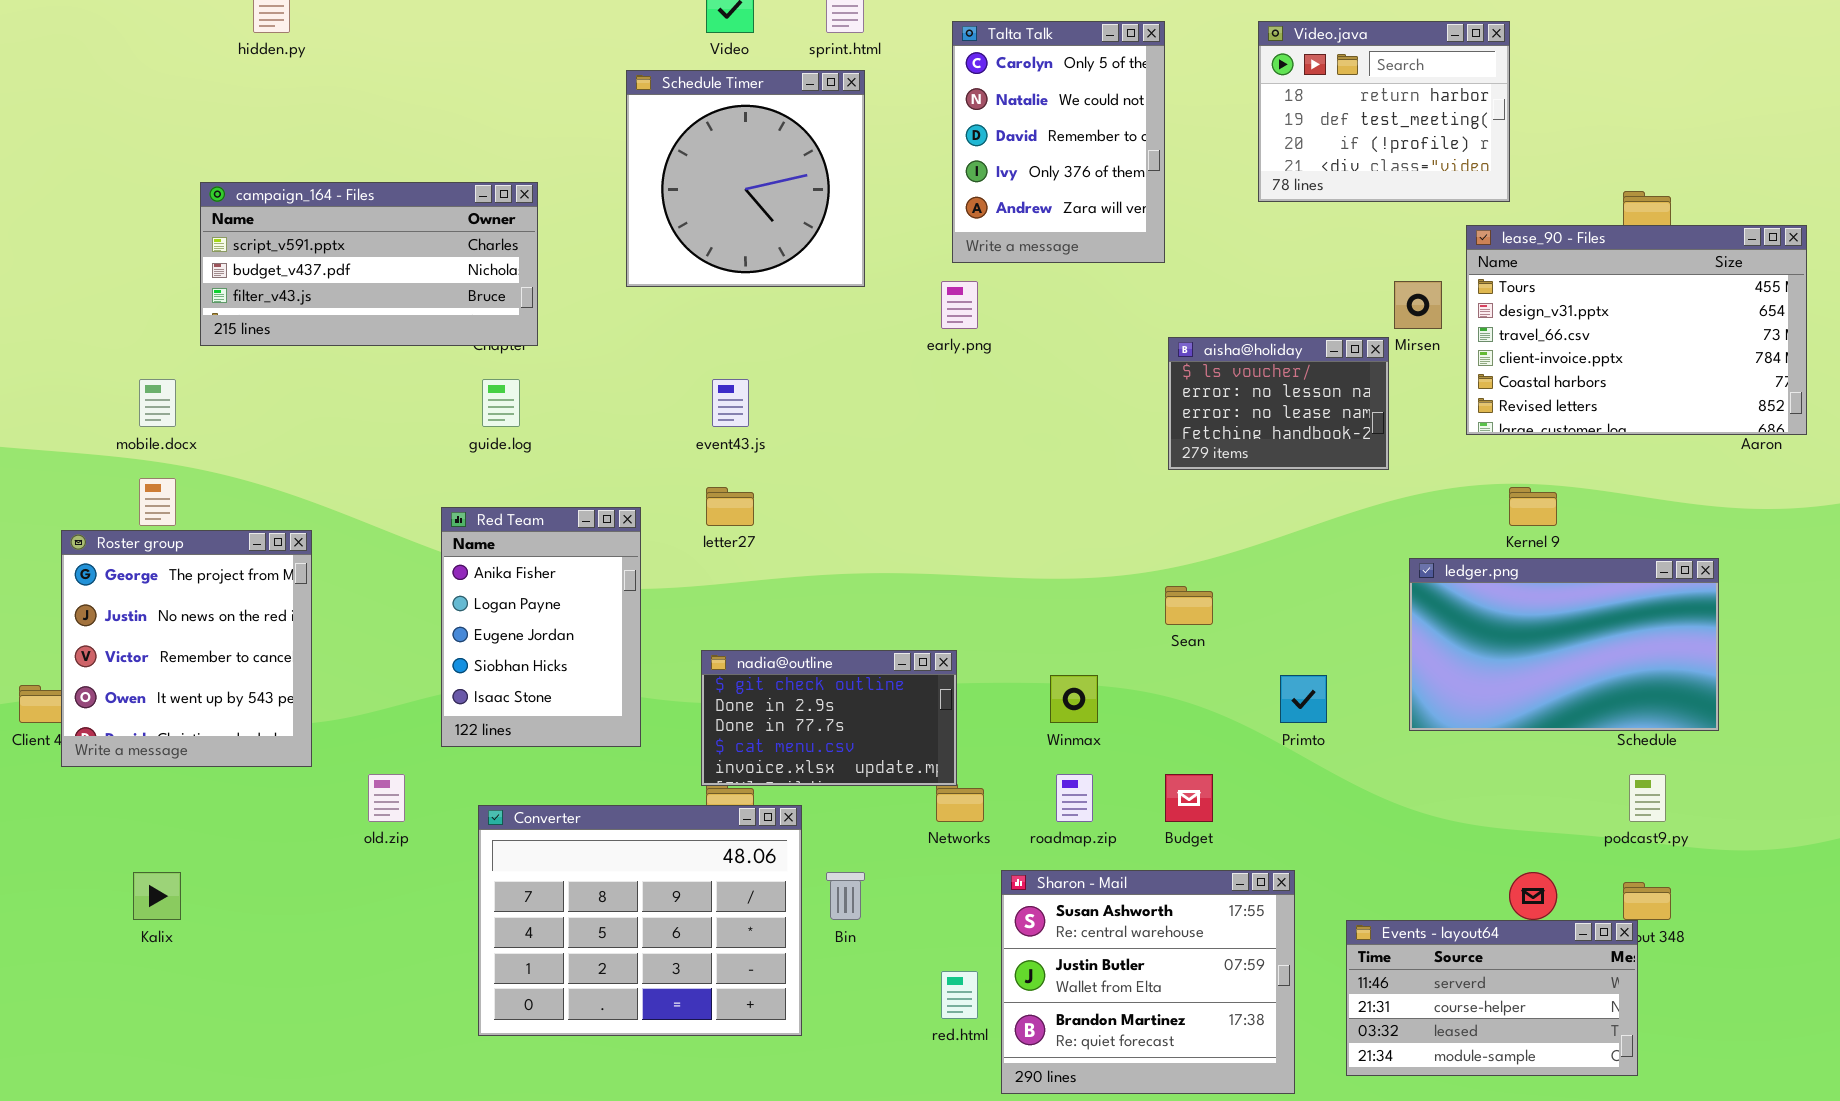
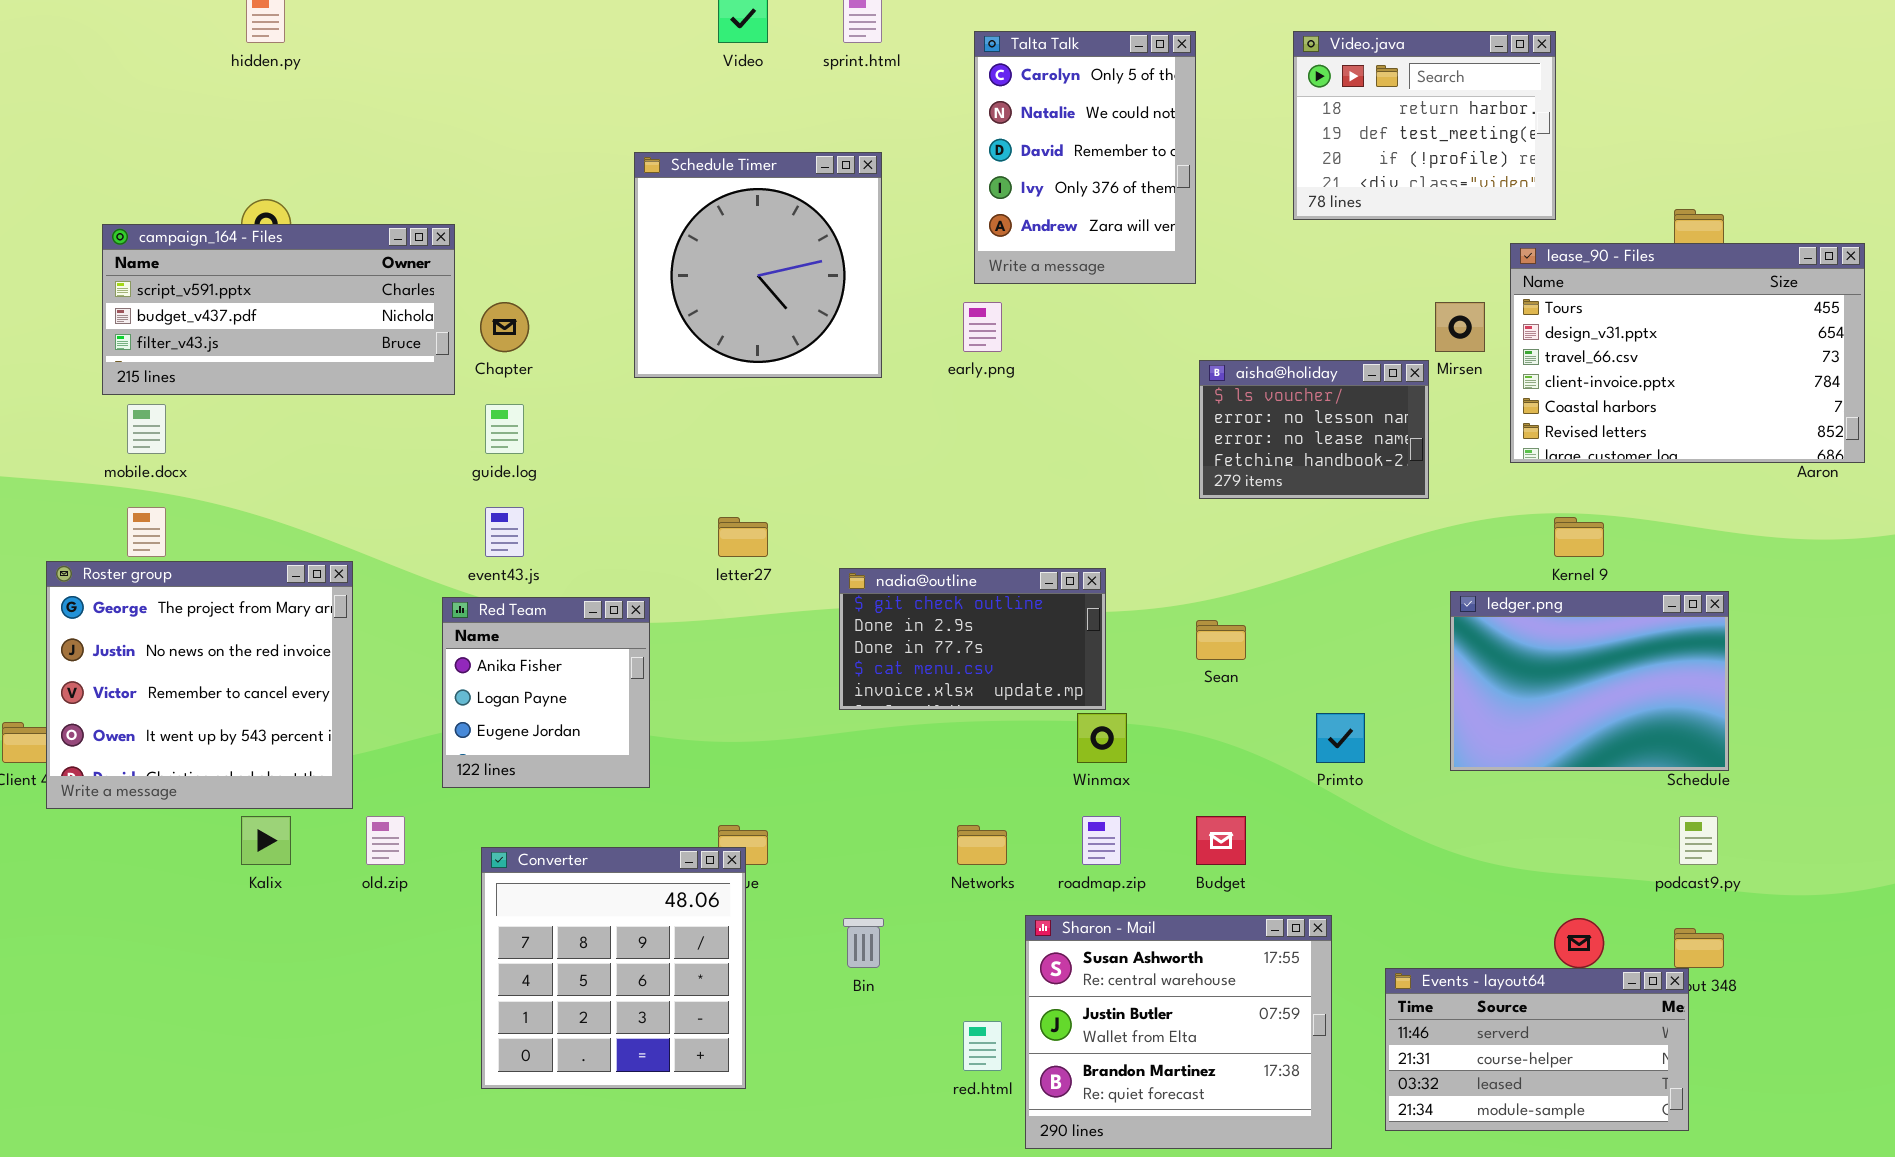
Schedule Timer: [626,70,865,287] -> [634,152,882,378], moved
campaign_164 - Files: [200,182,538,346] -> [102,224,455,395], moved
event43.js: [712,379,749,427] -> [485,507,524,557], moved
Red Team: [441,507,641,747] -> [442,597,650,788], resized
Roster group: [61,530,312,767] -> [46,561,353,809], resized
ledger.png: [1409,558,1719,731] -> [1450,591,1729,771], resized
nadia@outline: [701,650,957,786] -> [839,568,1106,710], moved
Converter: [478,805,802,1036] -> [481,847,746,1089], resized
Kalix: [133,872,181,920] -> [241,816,291,865], moved

